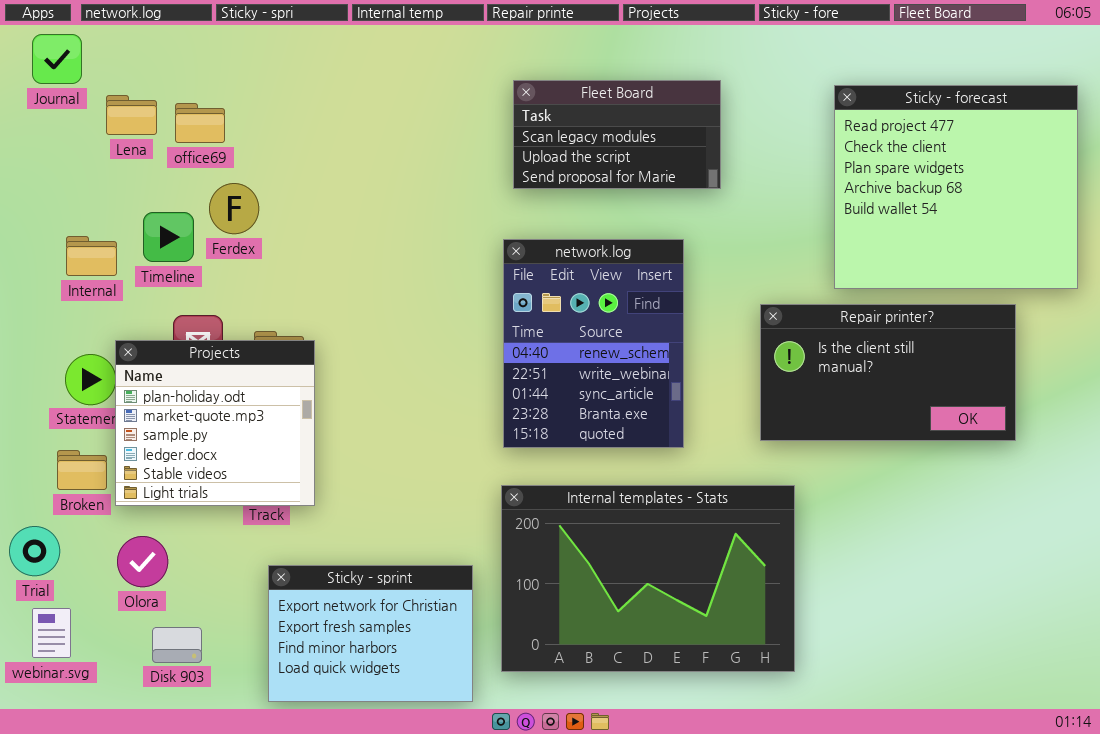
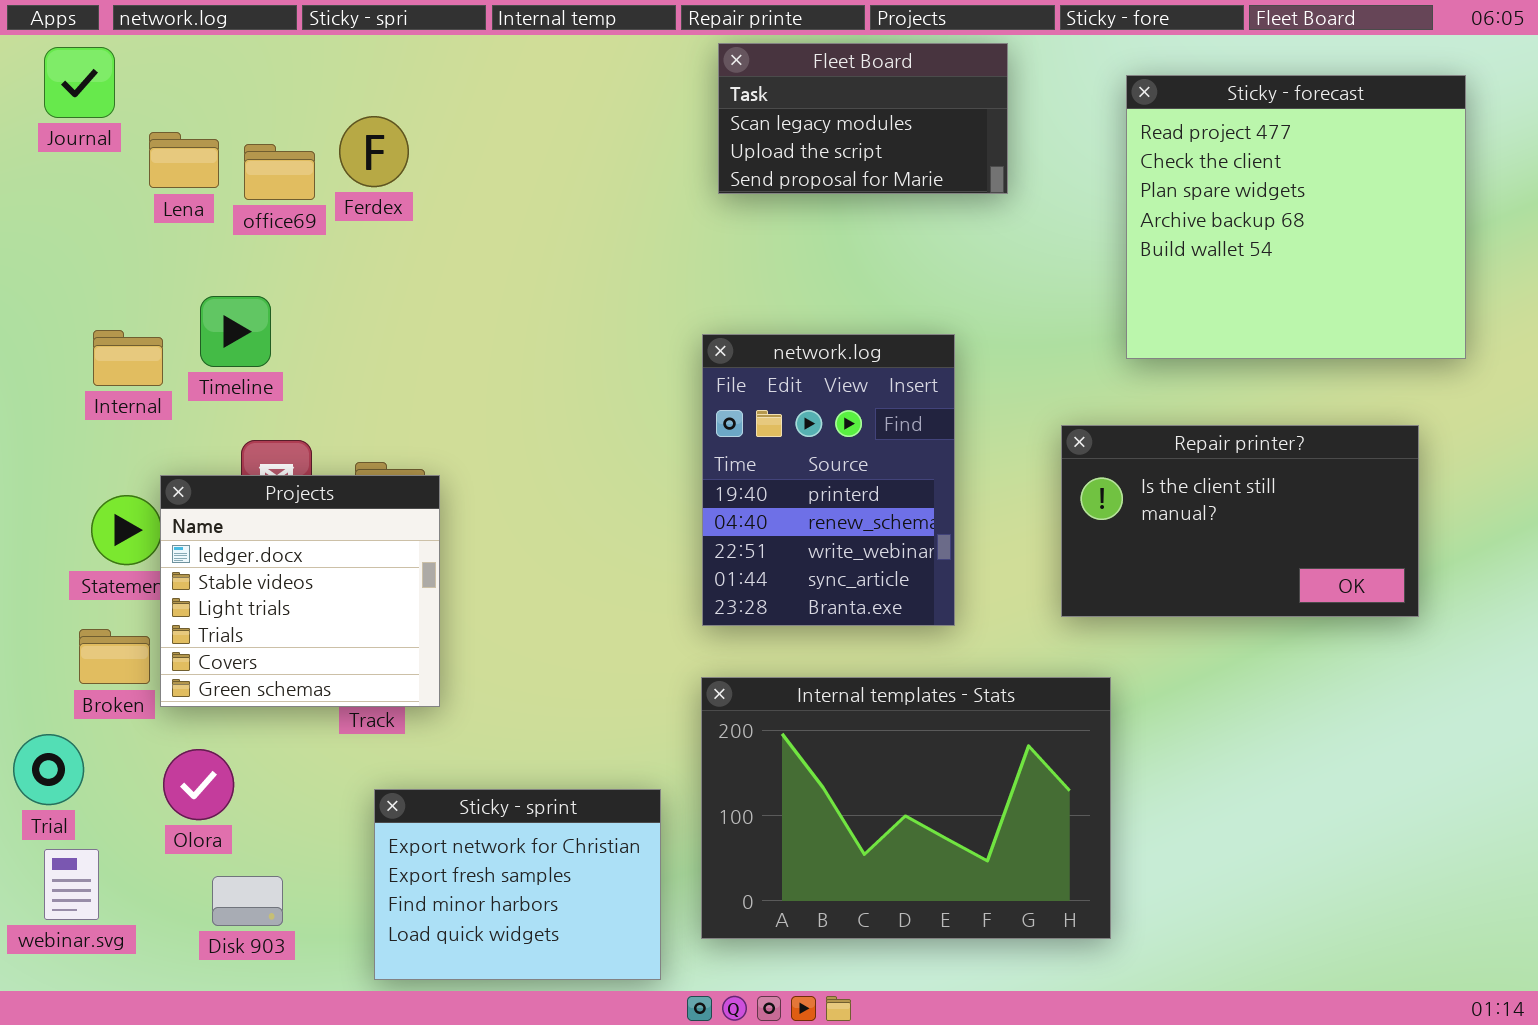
Fleet Board: [513,80,721,189] -> [718,43,1008,194], moved
Sticky - forecast: [834,85,1078,289] -> [1126,75,1466,359], moved
Ferdex: [209,183,259,234] -> [339,116,409,187], moved
network.log: [503,239,684,448] -> [702,334,955,626], scrolled up 1 row
Projects: [115,340,315,506] -> [160,475,440,707], scrolled down 3 rows

